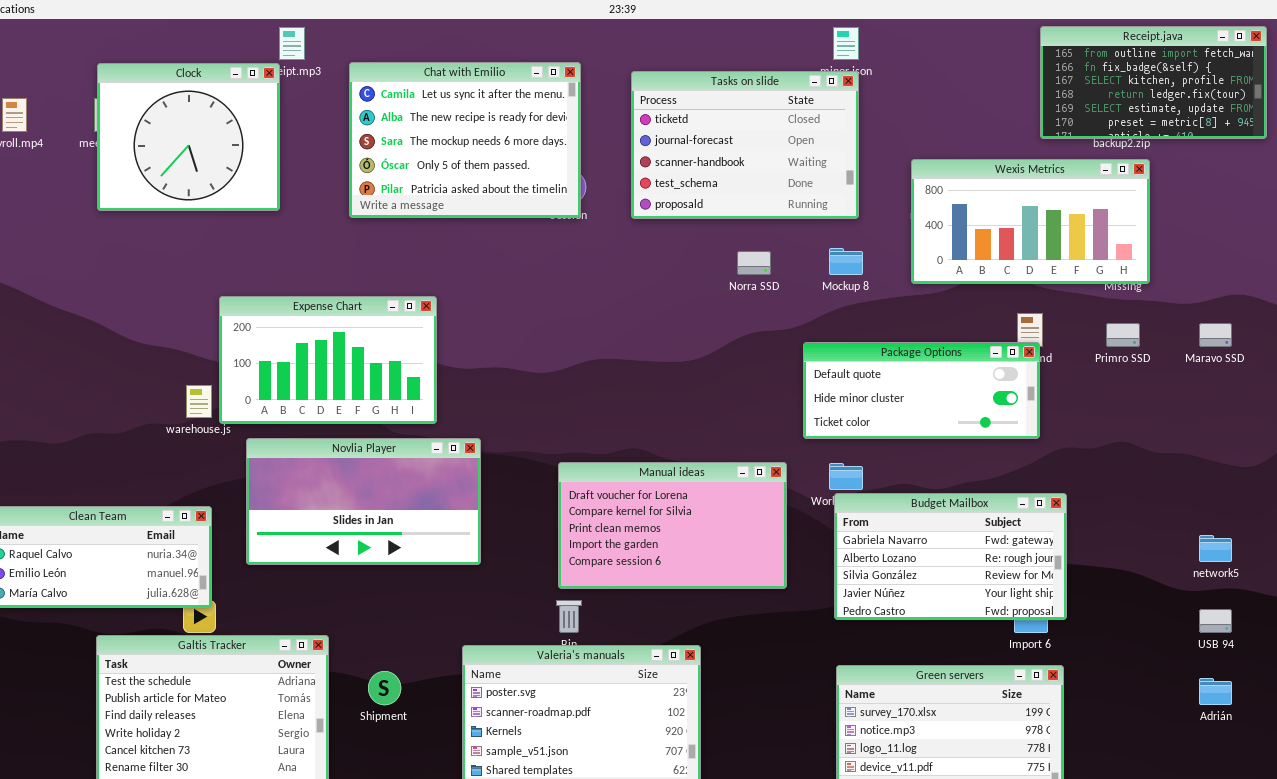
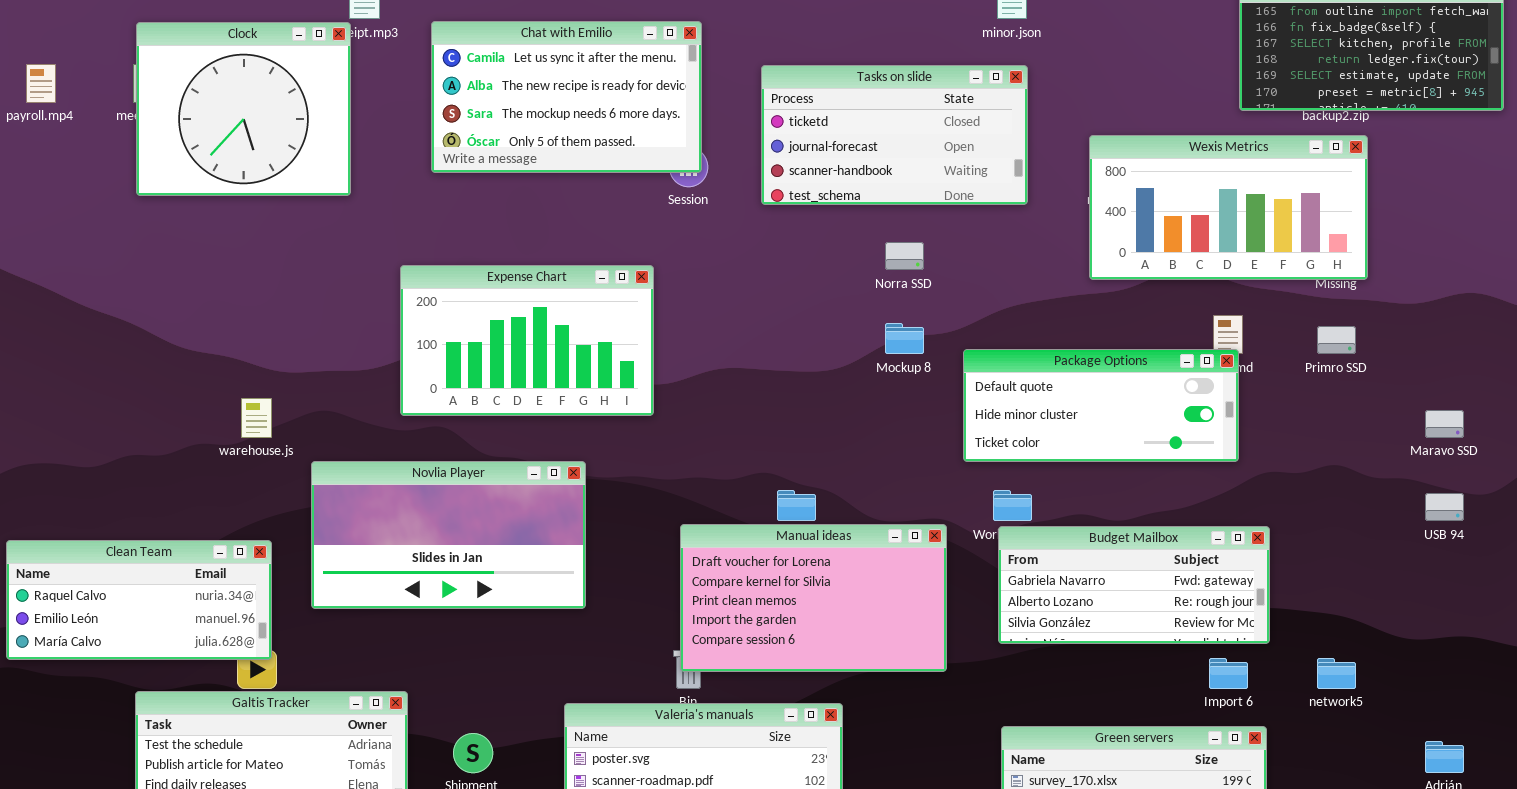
Chat with Emilio: [349,62,581,218] -> [431,21,702,173], resized
Tasks on slide: [631,71,859,219] -> [761,65,1028,205], resized
Mockup 8: [829,248,863,275] -> [885,323,924,354], moved
Expense Chart: [219,296,437,424] -> [400,265,654,416], moved
Maravo SSD: [1199,323,1232,347] -> [1425,410,1464,438], moved
Manual ideas: [558,462,787,589] -> [680,524,947,672], moved
Budget Mailbox: [834,493,1067,620] -> [998,526,1270,644], resized
network5: [1199,535,1232,562] -> [1317,658,1356,689], moved
USB 94: [1199,609,1232,633] -> [1425,493,1464,521], moved

